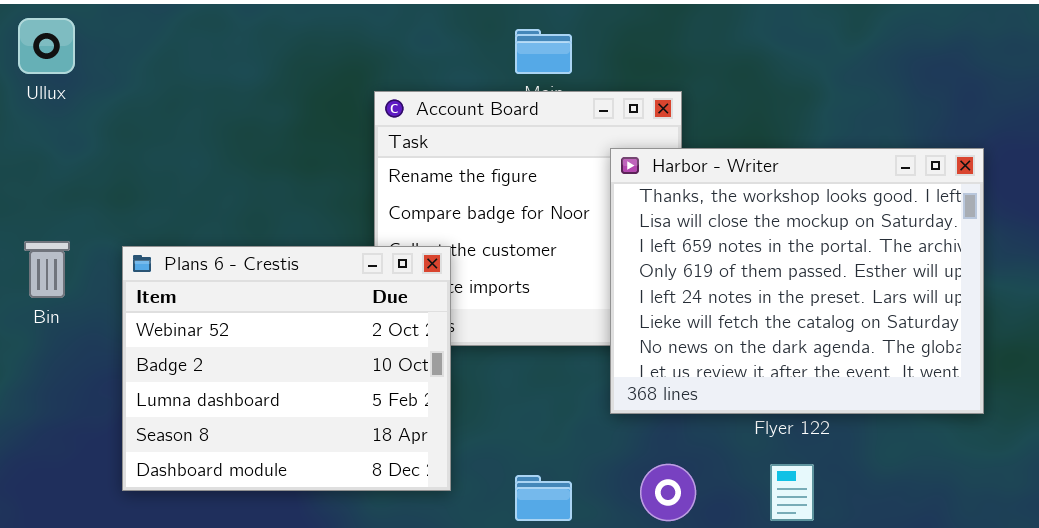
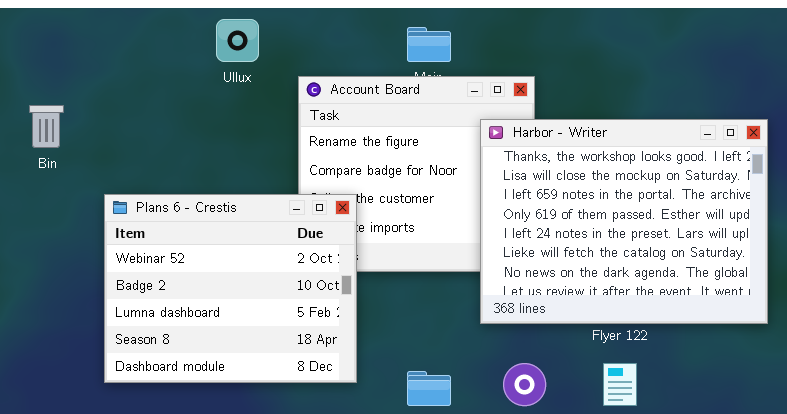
Ullux: [18,18,75,74] -> [216,19,259,62], moved
Bin: [24,241,70,298] -> [29,105,64,148], moved

